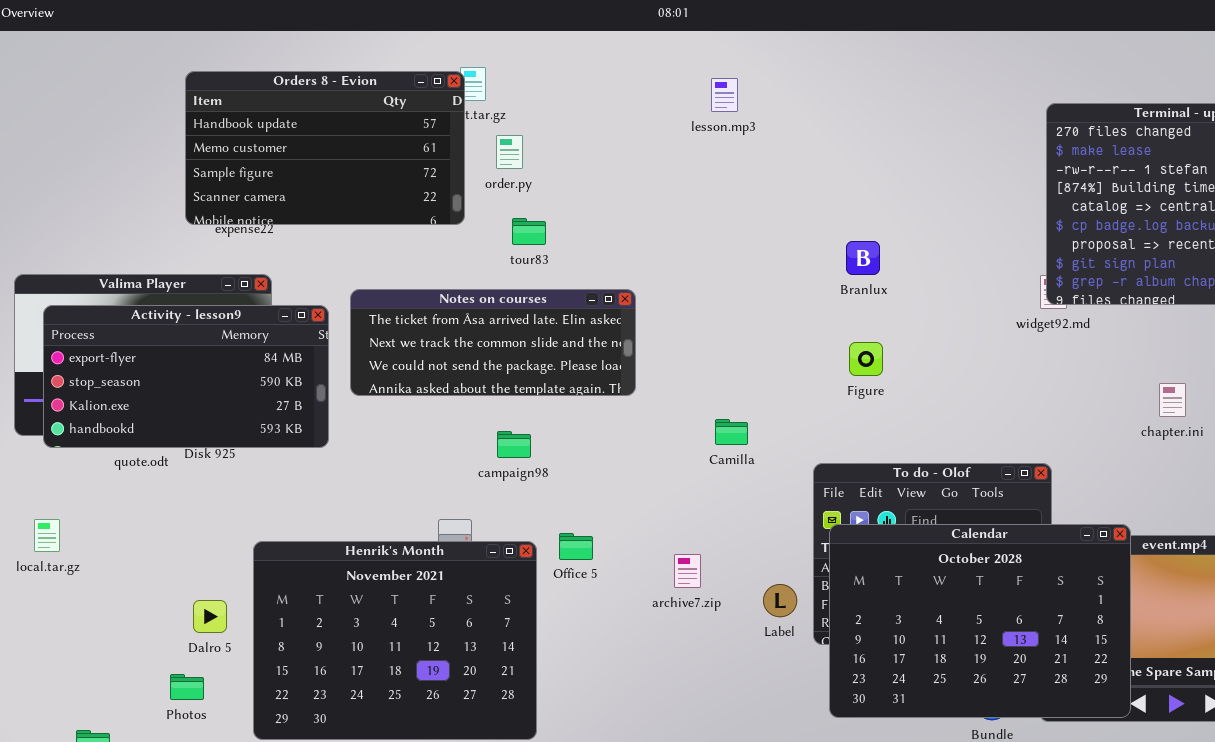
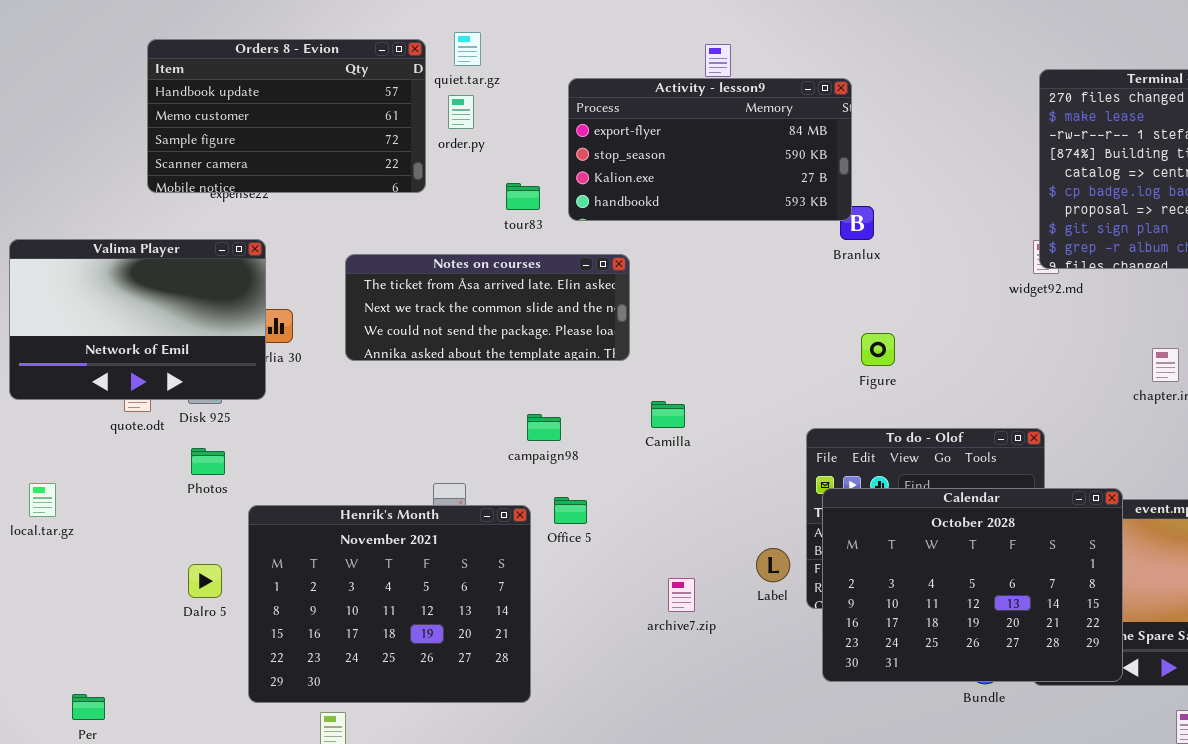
Orders 8 - Evion: [185,71,465,225] -> [147,39,426,193], moved
order.py: [496,135,523,169] -> [448,95,474,129], moved
Activity - lesson9: [43,305,329,448] -> [568,78,852,221], moved
Figure: [849,342,883,376] -> [861,333,895,366], moved
Camilla: [715,419,748,445] -> [651,401,685,428], moved
campaign98: [497,431,531,458] -> [527,414,561,441], moved
archive7.zip: [674,554,701,588] -> [668,578,695,612], moved
Photos: [170,674,204,700] -> [191,448,225,475], moved

